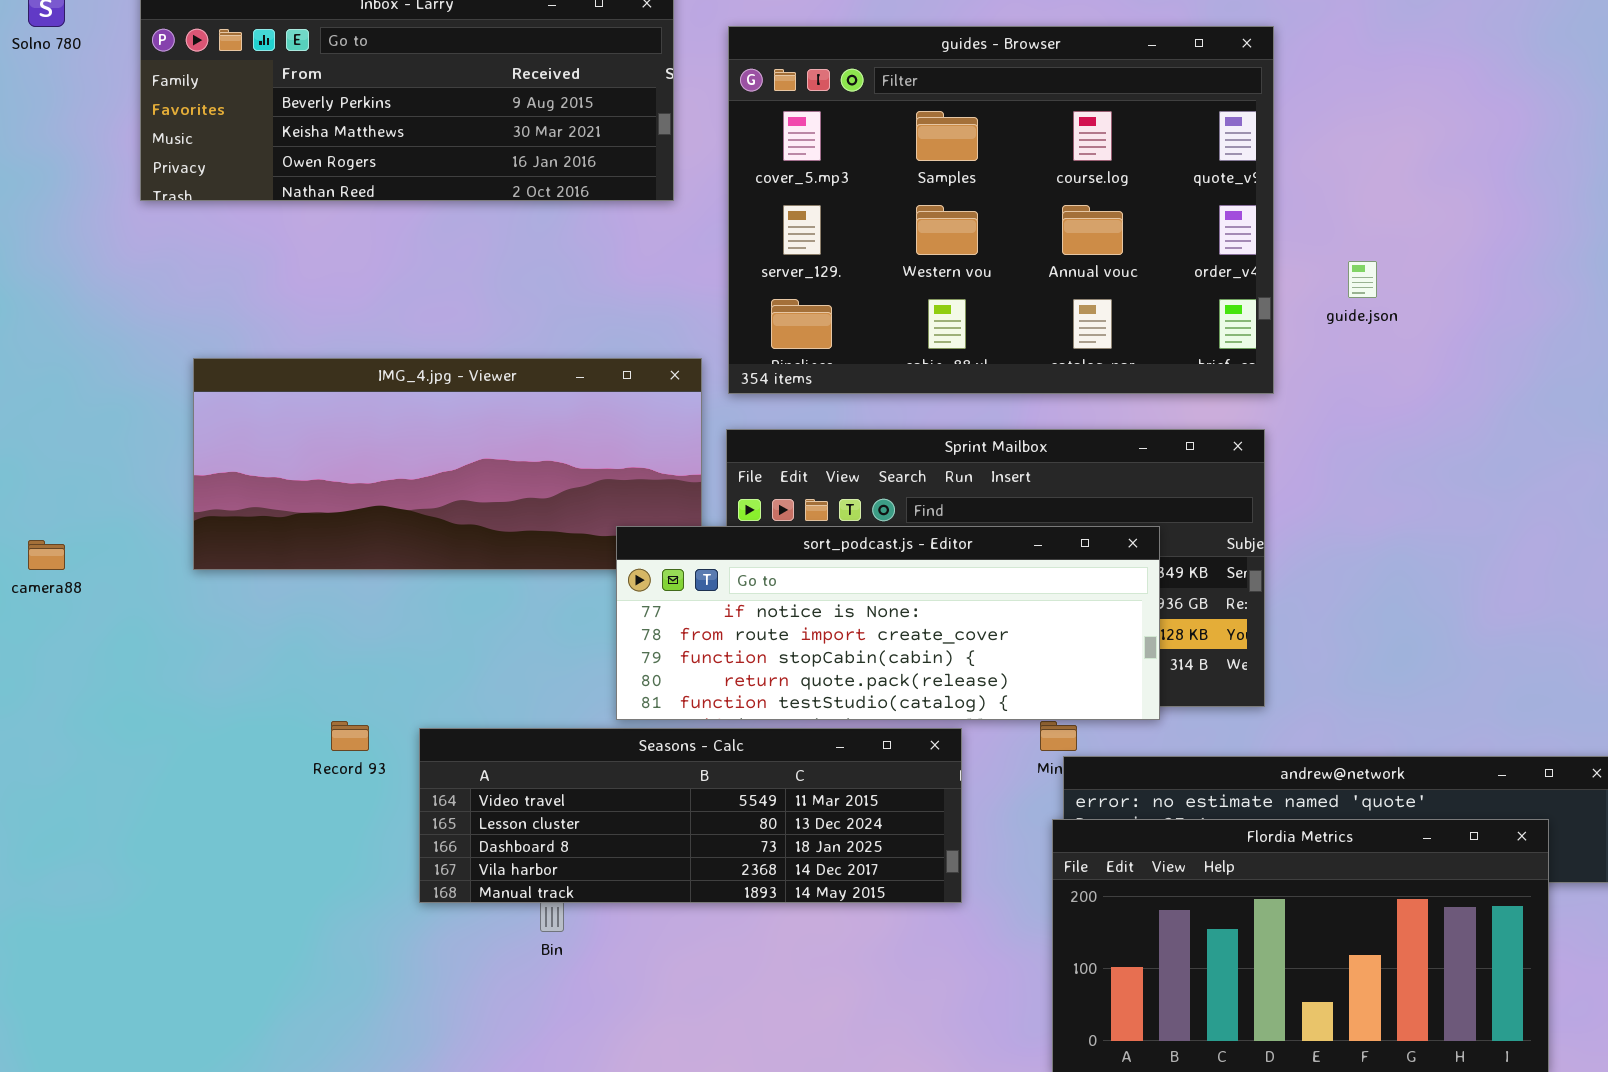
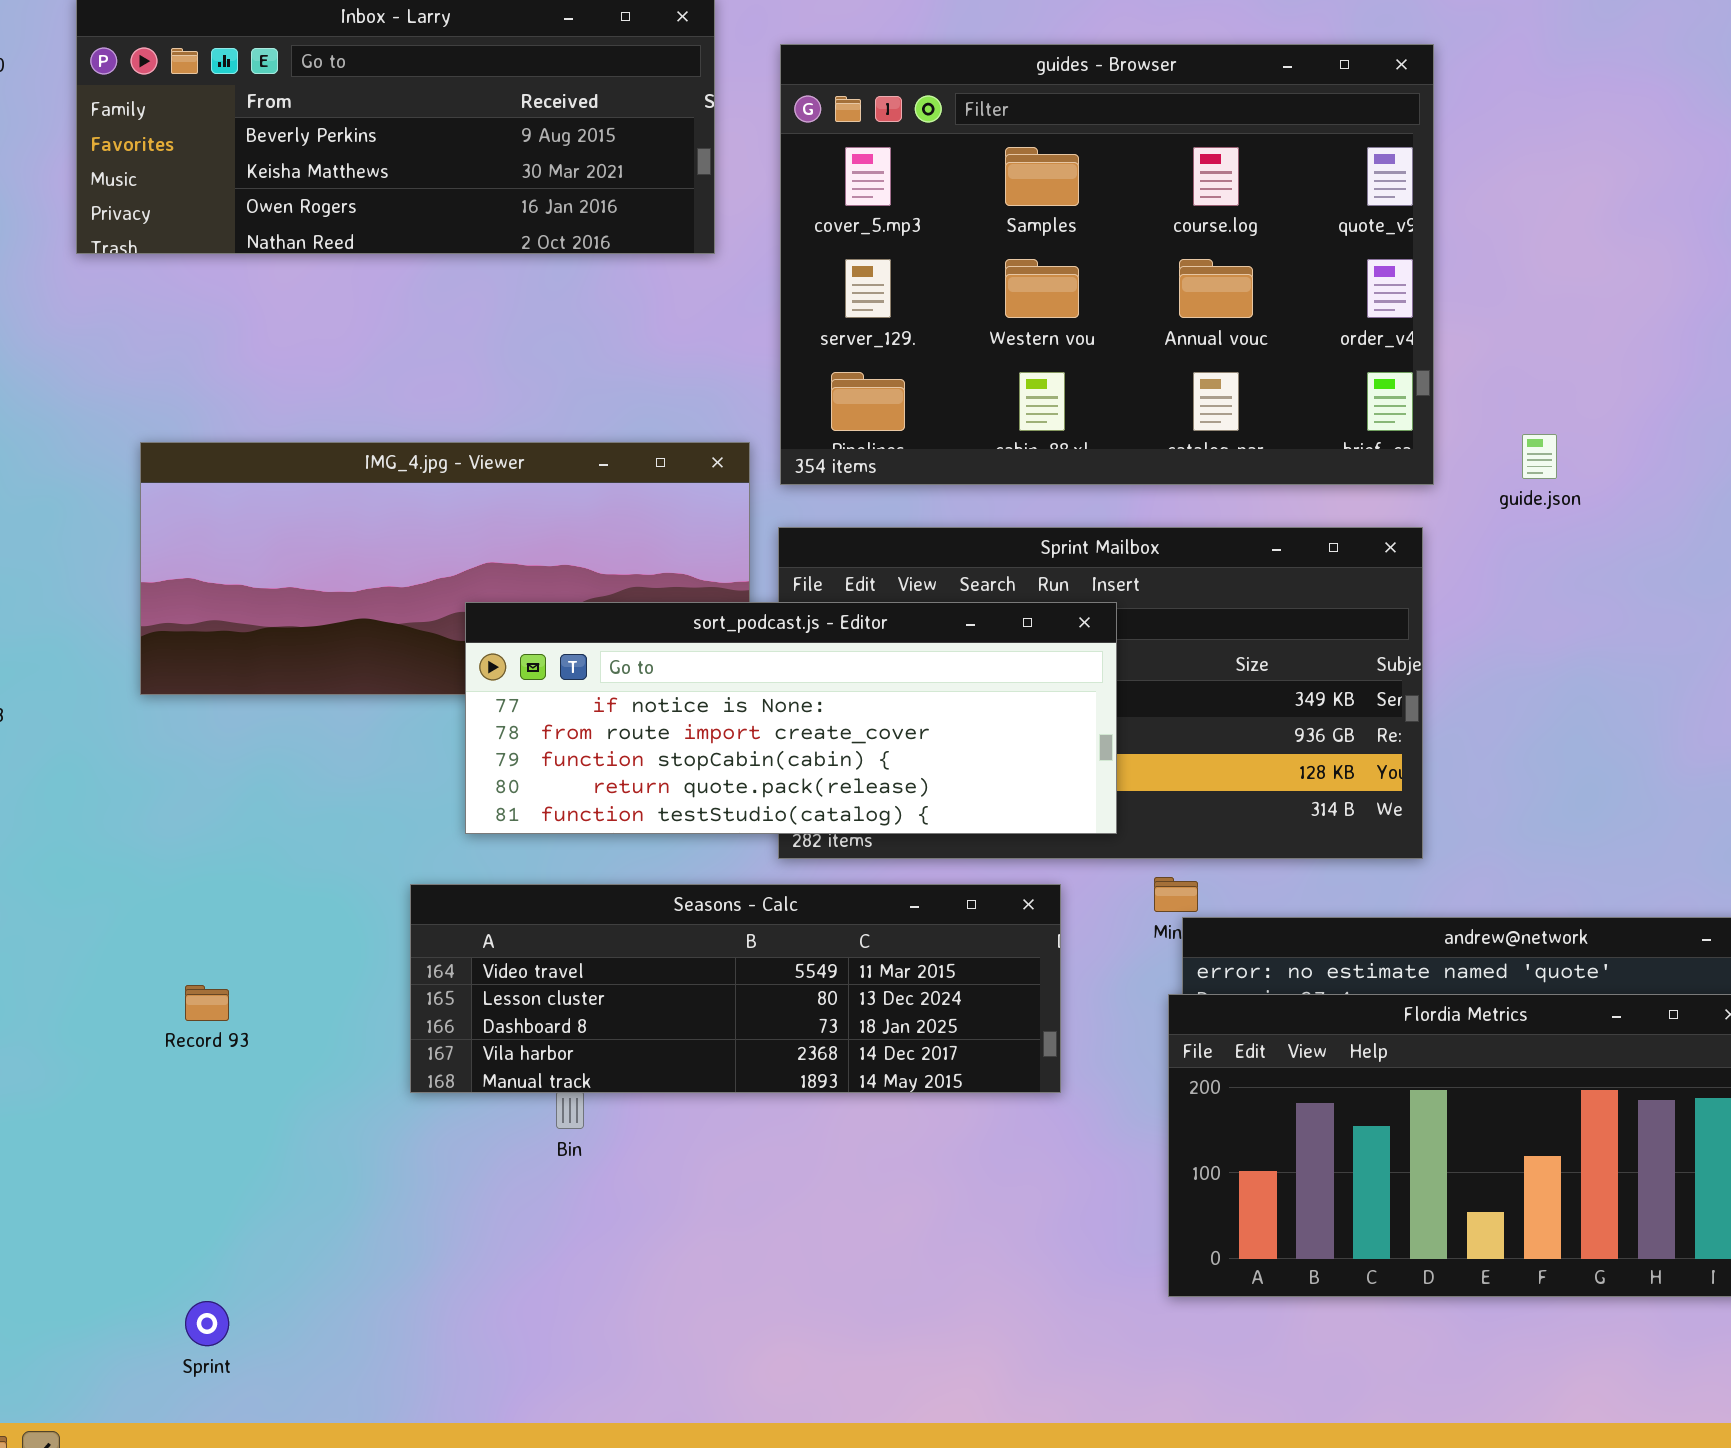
guide.json: [1348,261,1377,298] -> [1522,434,1557,479], moved
sort_podcast.js - Editor: [616,526,1160,720] -> [465,602,1117,834], moved
Record 93: [331,721,369,751] -> [185,985,229,1021], moved

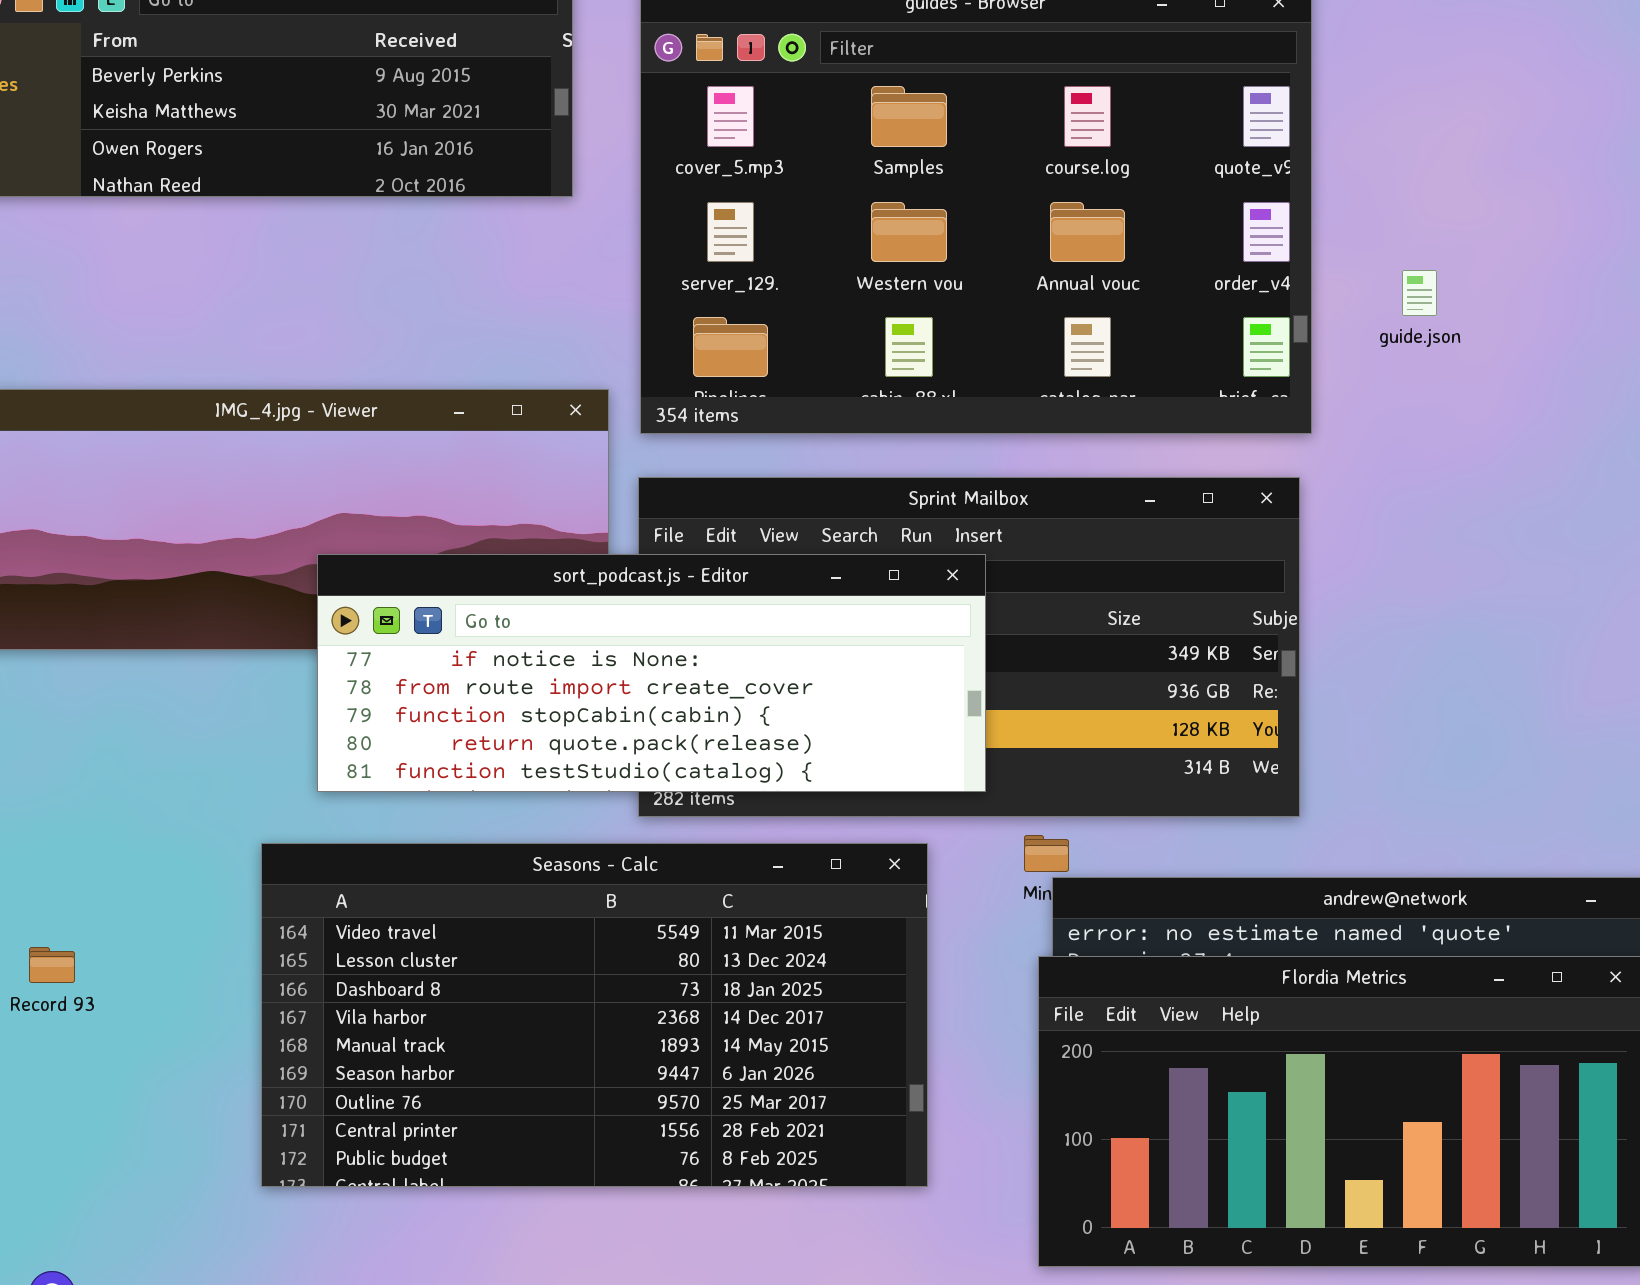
guide.json: [1522,434,1557,479] -> [1402,270,1437,316], moved
Seasons - Calc: [410,884,1061,1093] -> [261,843,928,1187], resized

